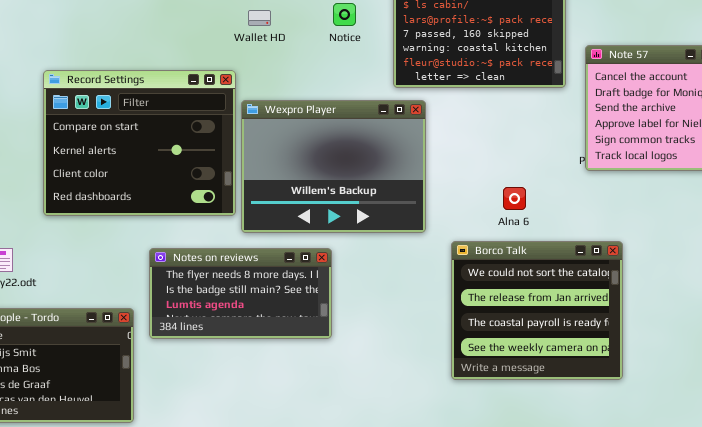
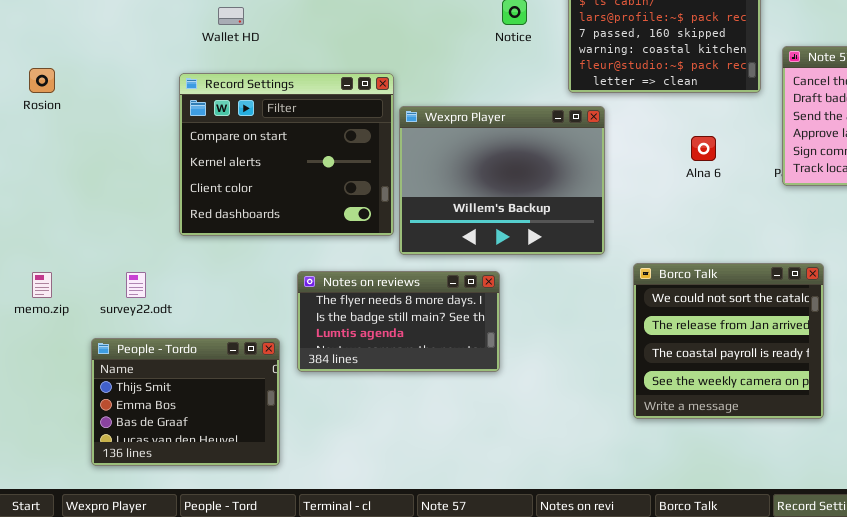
Wallet HD: [248,10,271,26] -> [218,7,244,25], moved
Alna 6: [503,187,526,210] -> [691,136,716,161], moved

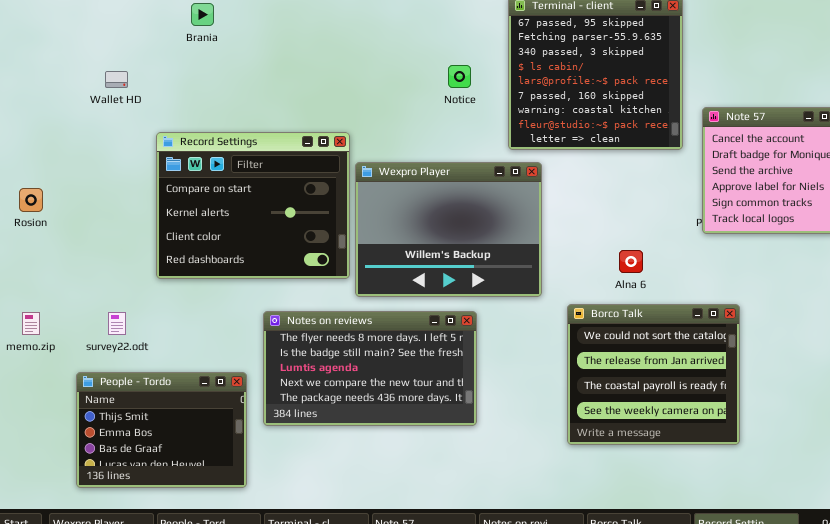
Wallet HD: [218,7,244,25] -> [105,71,128,88], moved
Rosion: [29,68,55,93] -> [19,188,43,212], moved
Alna 6: [691,136,716,161] -> [619,250,643,273], moved
Notes on reviews: [297,271,500,372] -> [263,311,477,426], resized

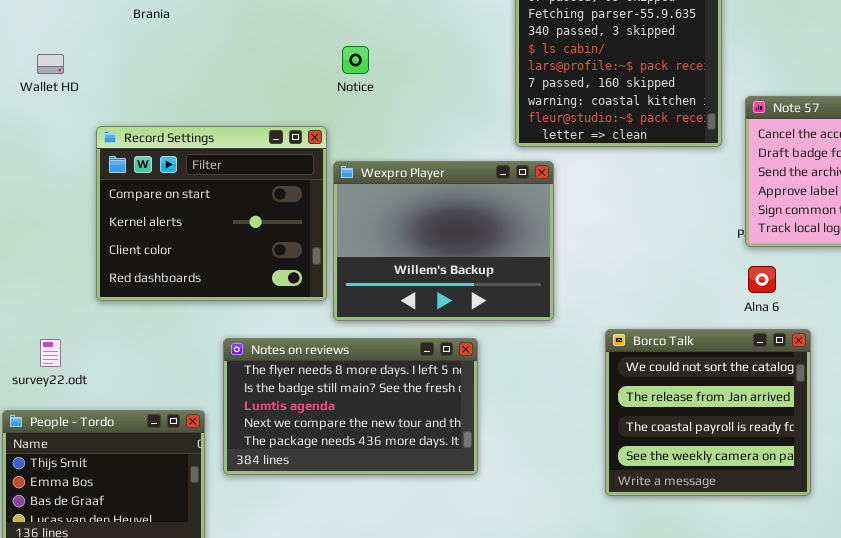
Notice: [448,65,471,88] -> [342,46,369,74], moved
Alna 6: [619,250,643,273] -> [748,266,776,293], moved
Borco Talk: [567,304,740,445] -> [605,329,811,496], moved

